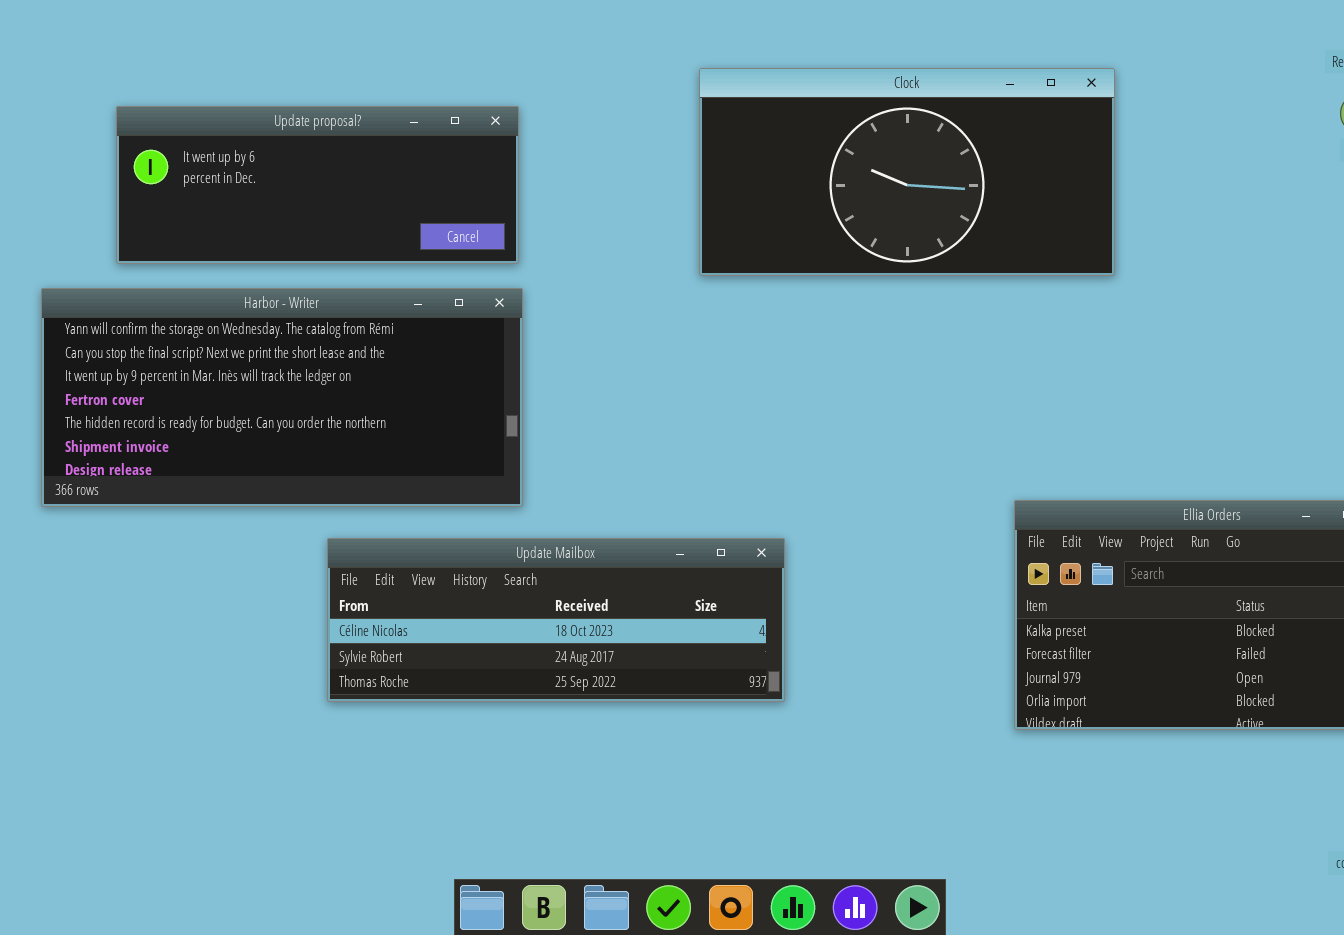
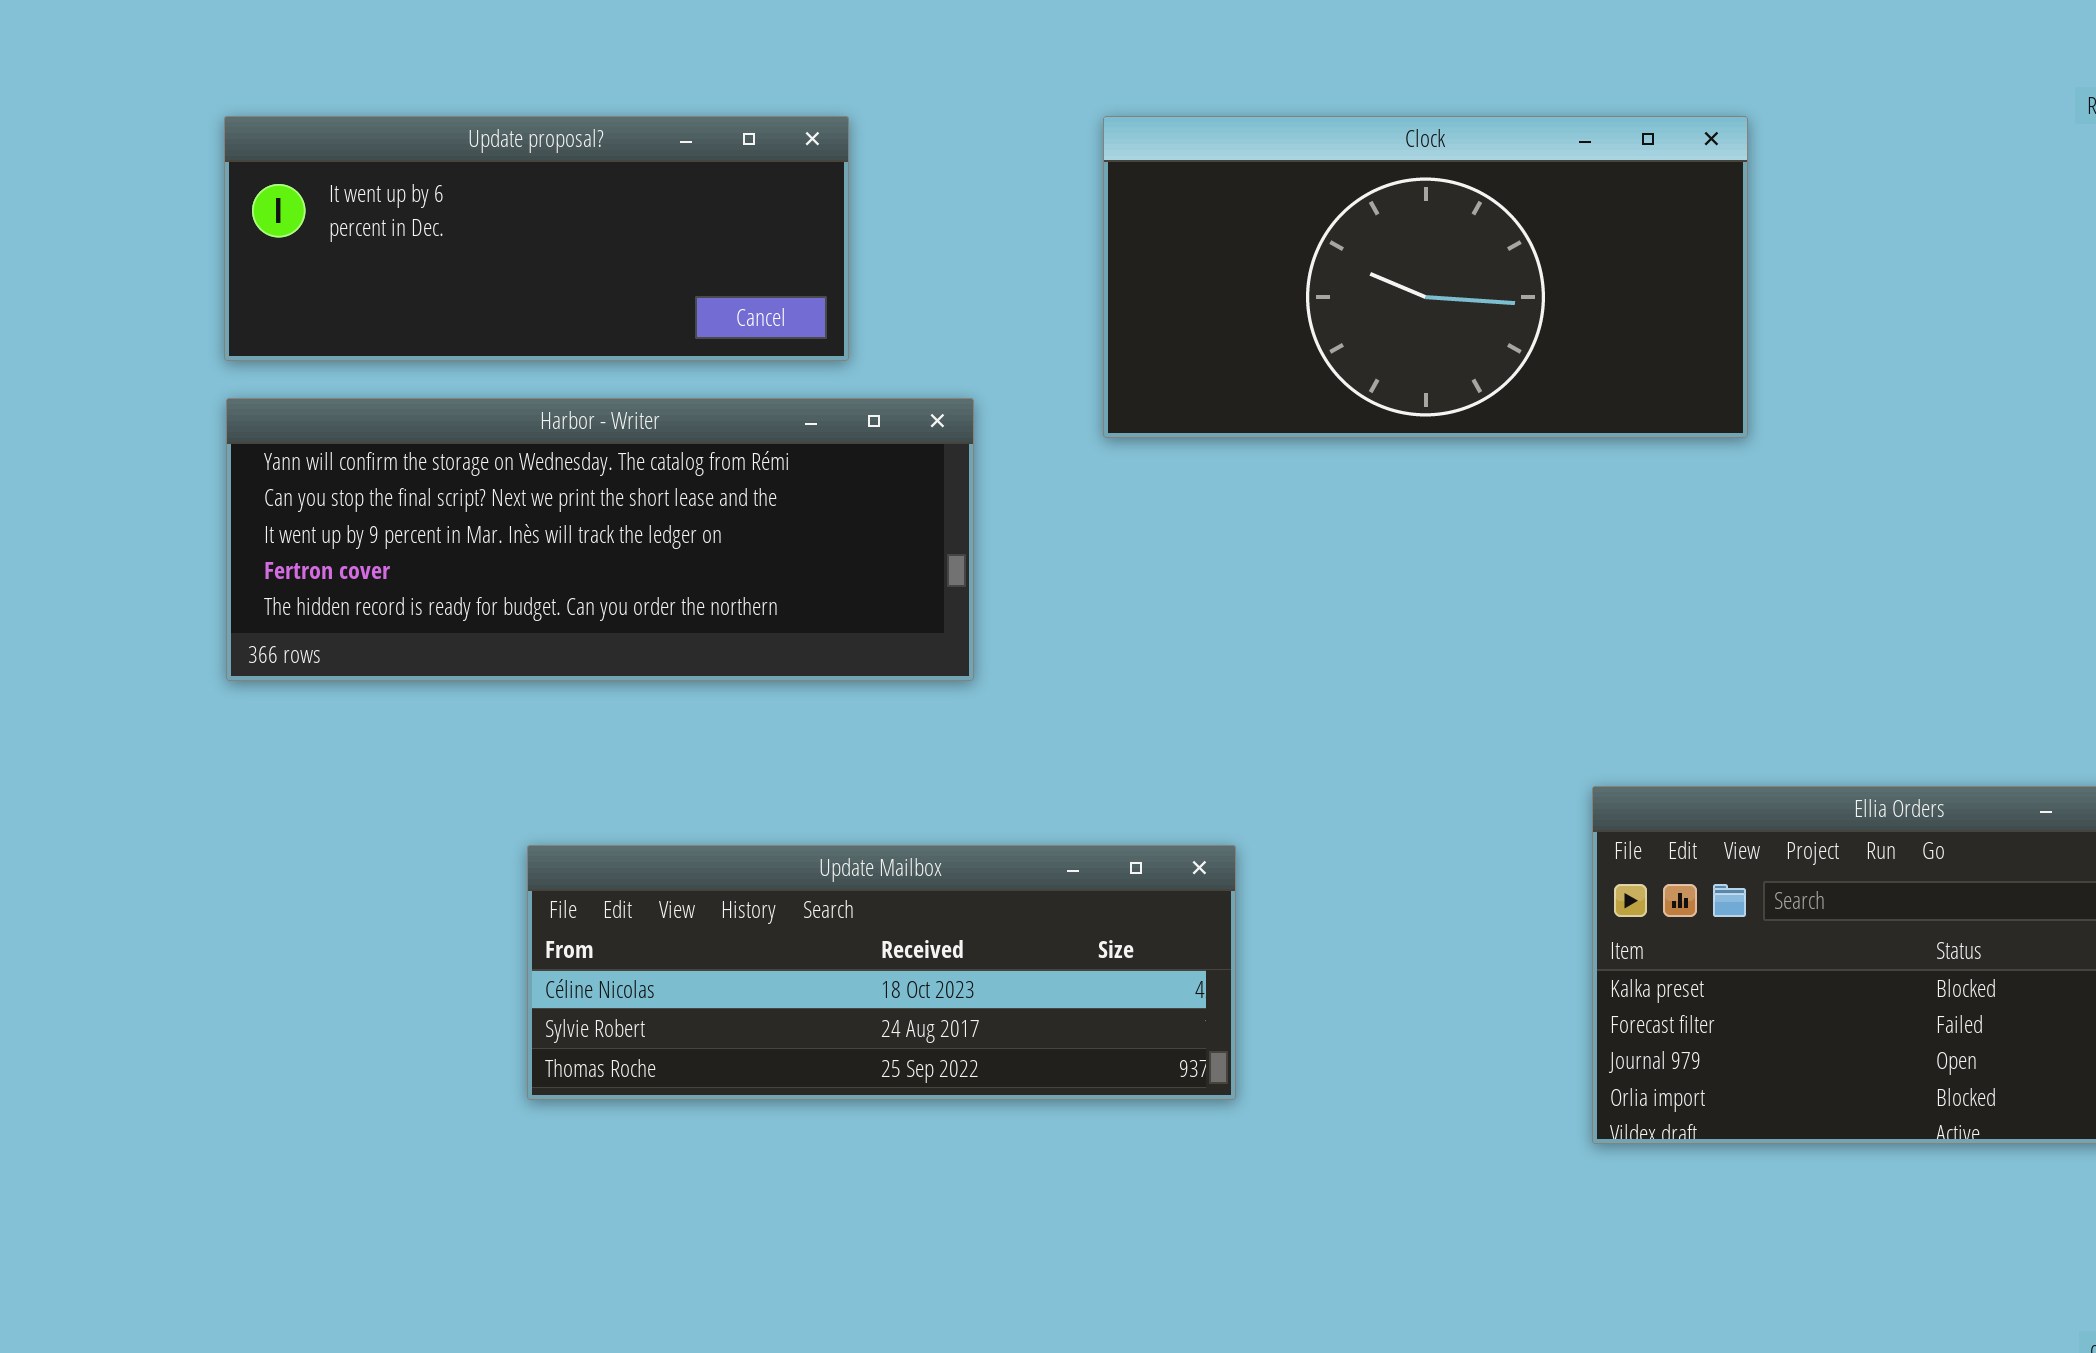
Update proposal?: [116,106,519,264] -> [224,116,849,361], moved
Harbor - Writer: [41,288,523,507] -> [226,398,974,681], moved, resized

